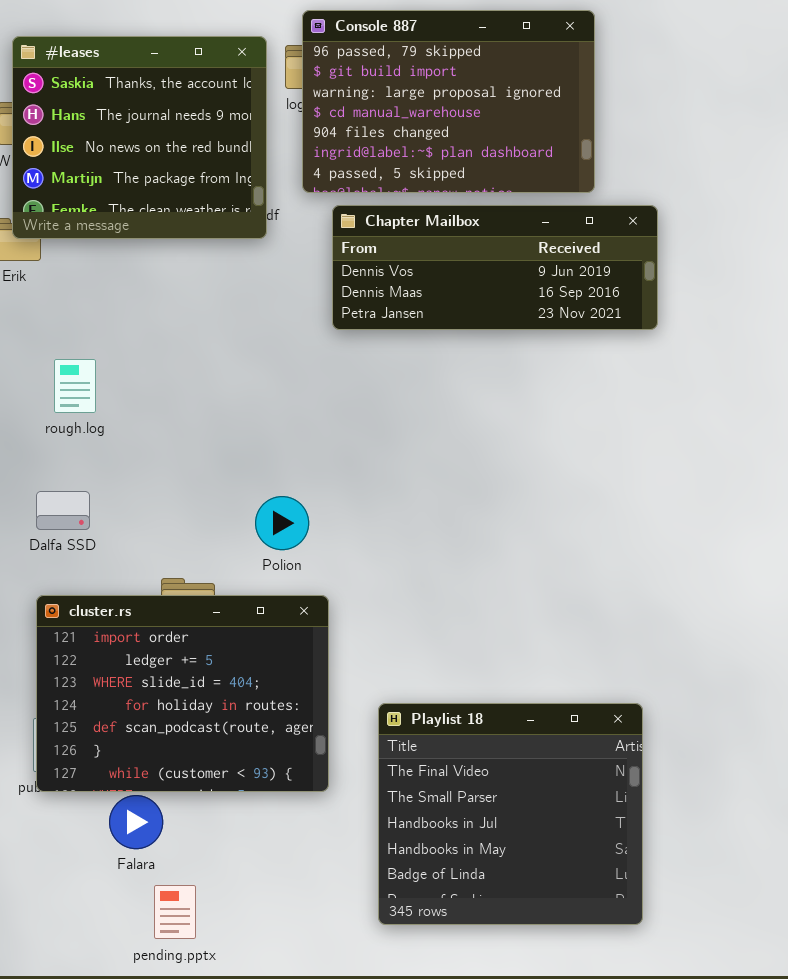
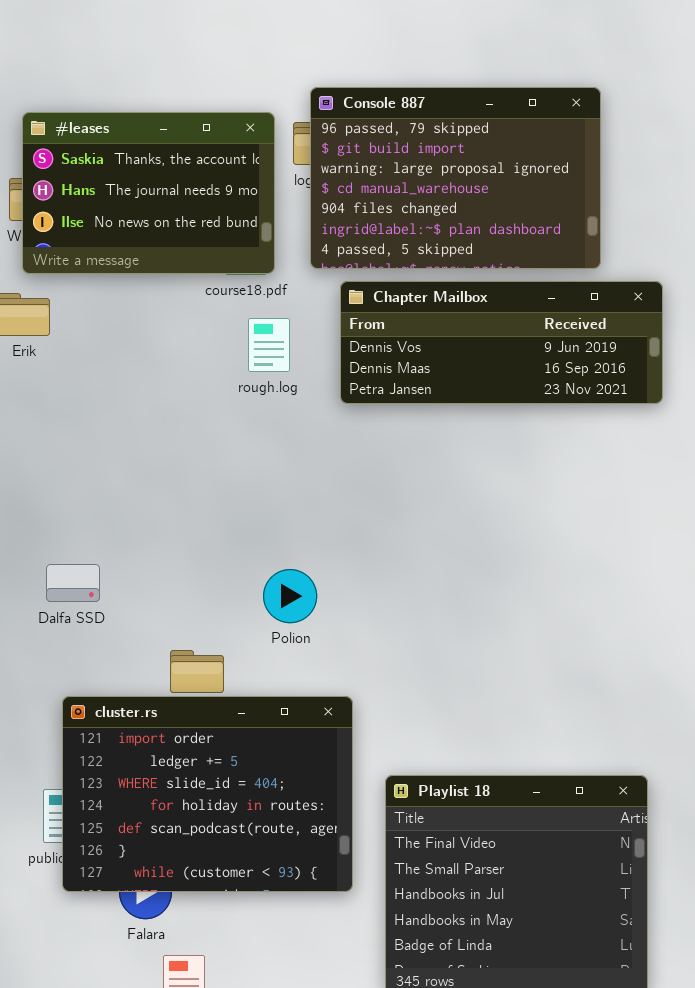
#leases: [12,36,267,239] -> [22,112,275,274], resized
rough.log: [54,359,96,413] -> [248,318,290,372], moved
cluster.rs: [36,595,329,792] -> [62,696,353,892], moved

